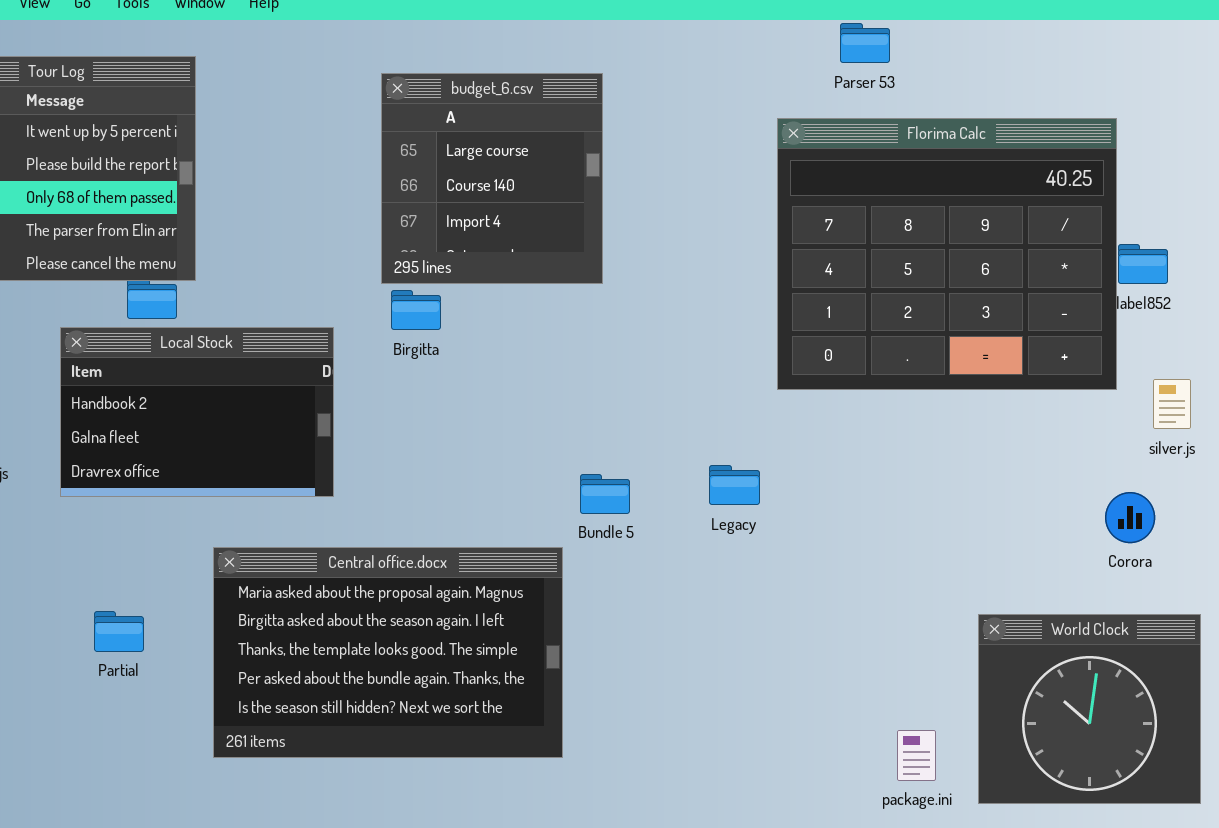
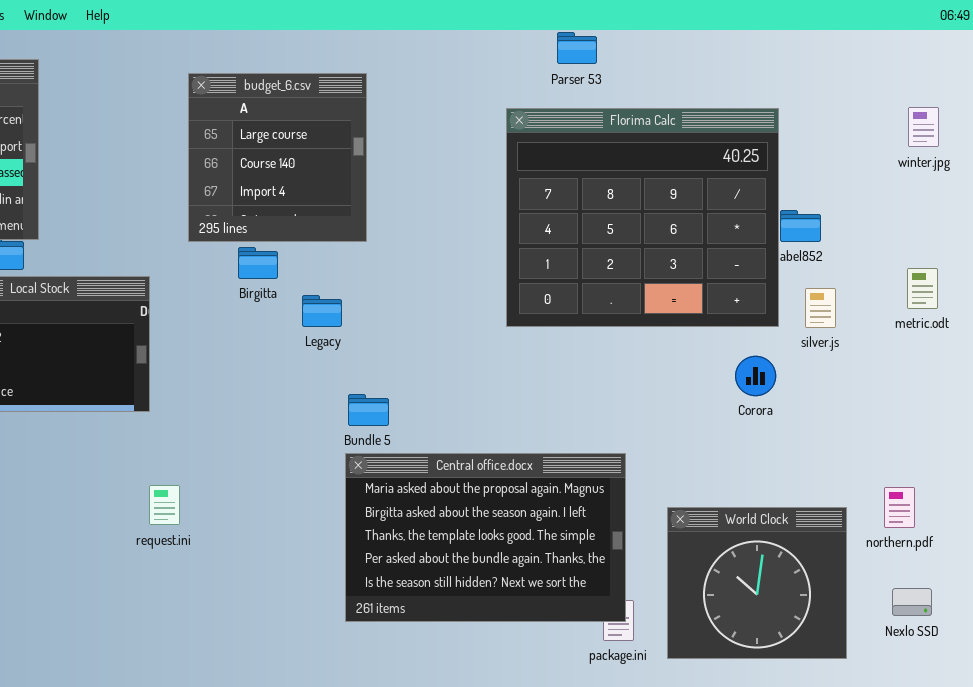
Birgitta: [391,290,441,330] -> [238,247,278,279], moved
silver.js: [1153,379,1191,429] -> [805,288,836,328], moved
Legacy: [709,465,760,505] -> [302,295,342,327], moved
Corora: [1105,492,1155,543] -> [735,356,776,396], moved
Central office.docx: [213,547,563,758] -> [345,453,626,622], moved

